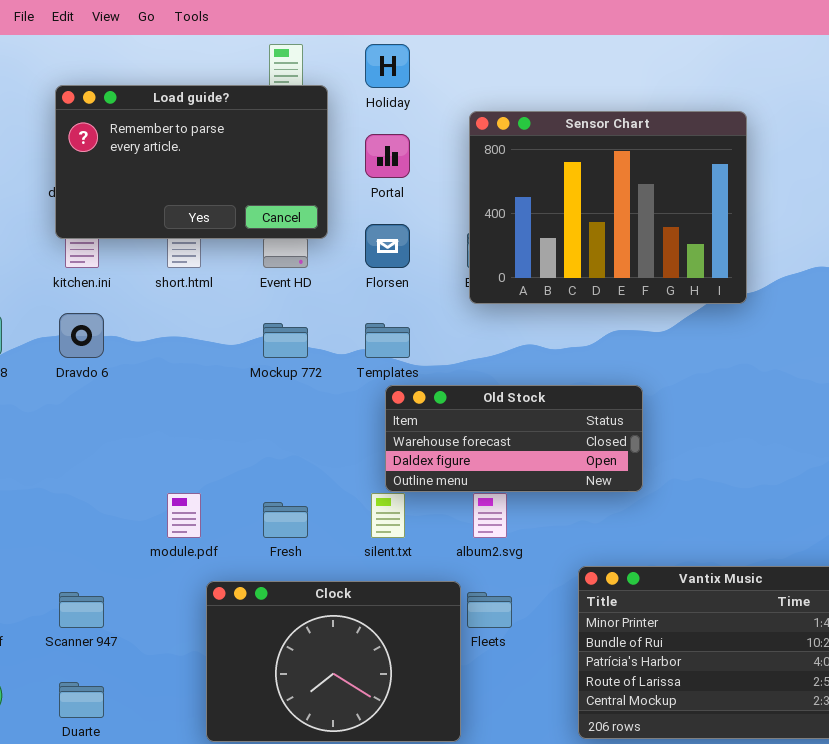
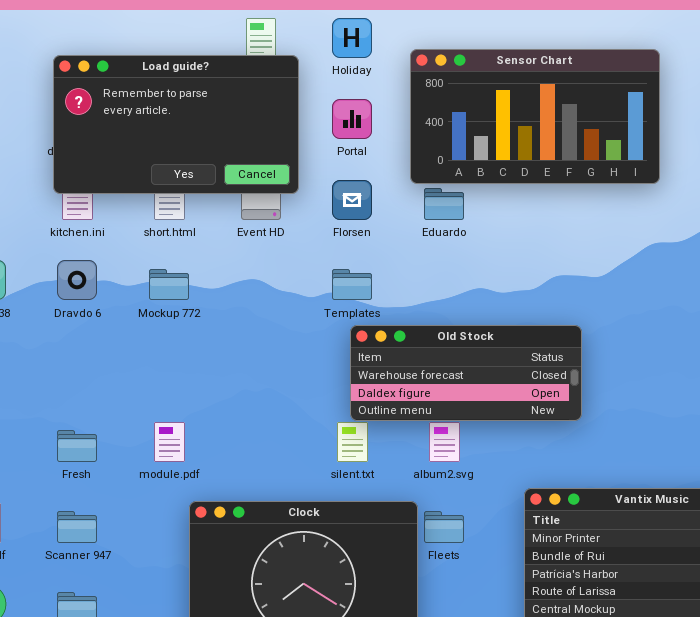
Sensor Chart: [469,111,747,304] -> [410,49,660,184], moved, resized
Mockup 772: [263,323,308,358] -> [149,269,189,300], moved
Fresh: [263,502,308,538] -> [57,430,97,462], moved

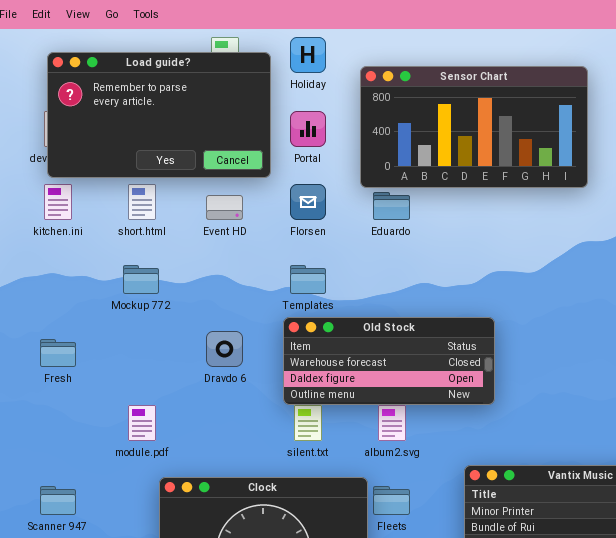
Load guide?: [53,55,299,194] -> [47,52,271,178], moved
Dravdo 6: [57,260,97,300] -> [206,331,243,367], moved
Old Stock: [350,325,582,421] -> [283,317,495,405], moved
Fresh: [57,430,97,462] -> [40,339,76,367], moved

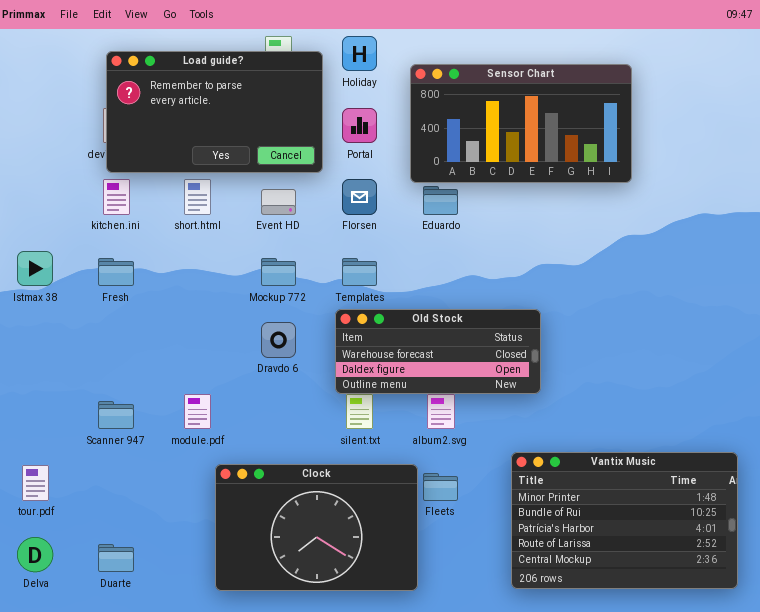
Mockup 772: [123,265,159,294] -> [261,258,296,286], moved
Fresh: [40,339,76,367] -> [98,258,134,286], moved
Scanner 947: [40,486,76,515] -> [98,401,134,429], moved

